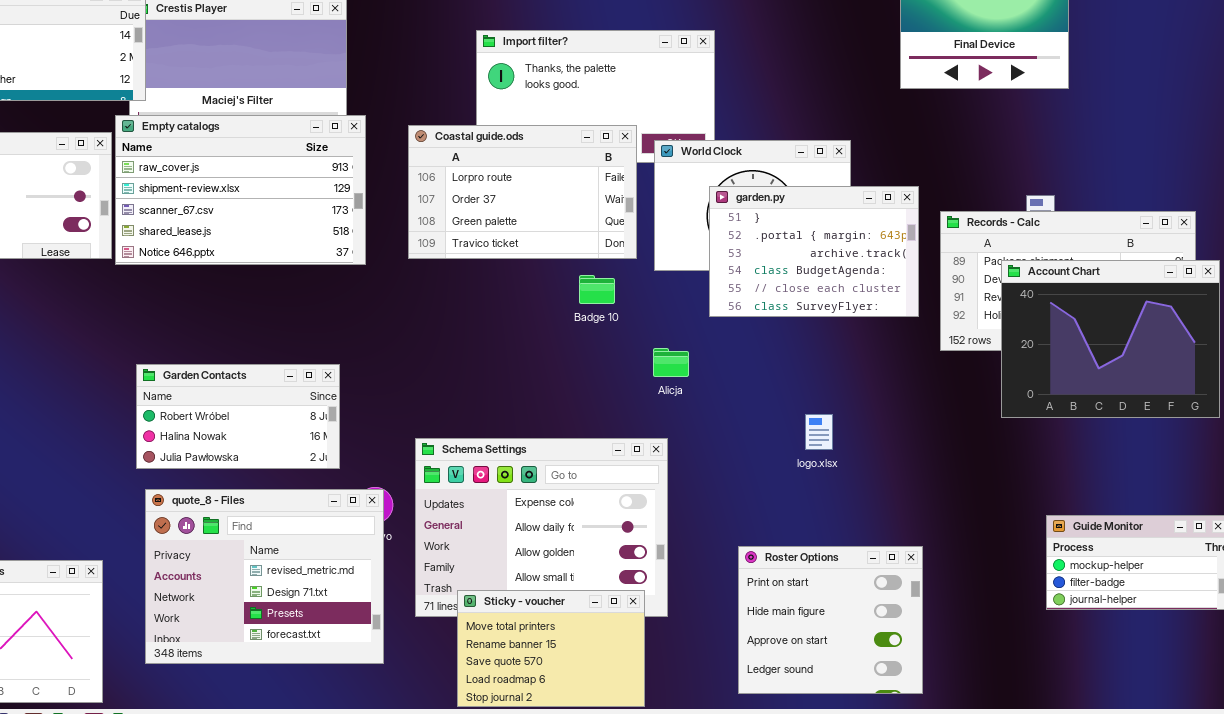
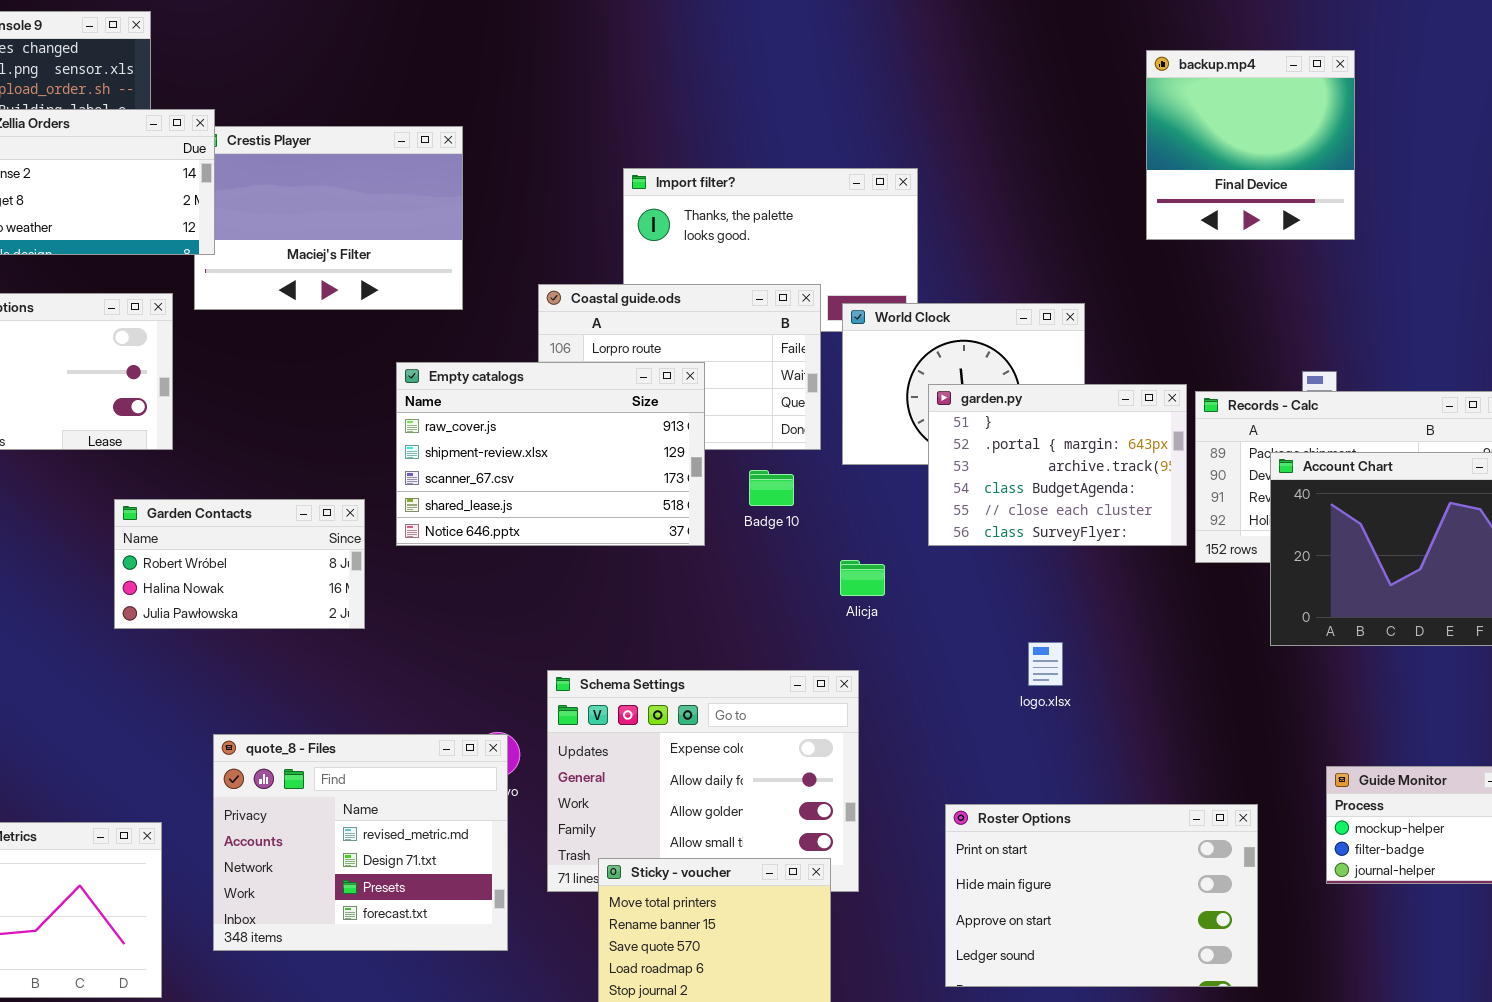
Empty catalogs: [115,115,366,265] -> [396,362,705,546], moved
garden.py: [709,186,919,317] -> [928,384,1187,546], moved
Garden Contacts: [136,364,340,469] -> [114,499,365,629], moved
Roster Options: [738,546,923,694] -> [945,804,1258,987], resized

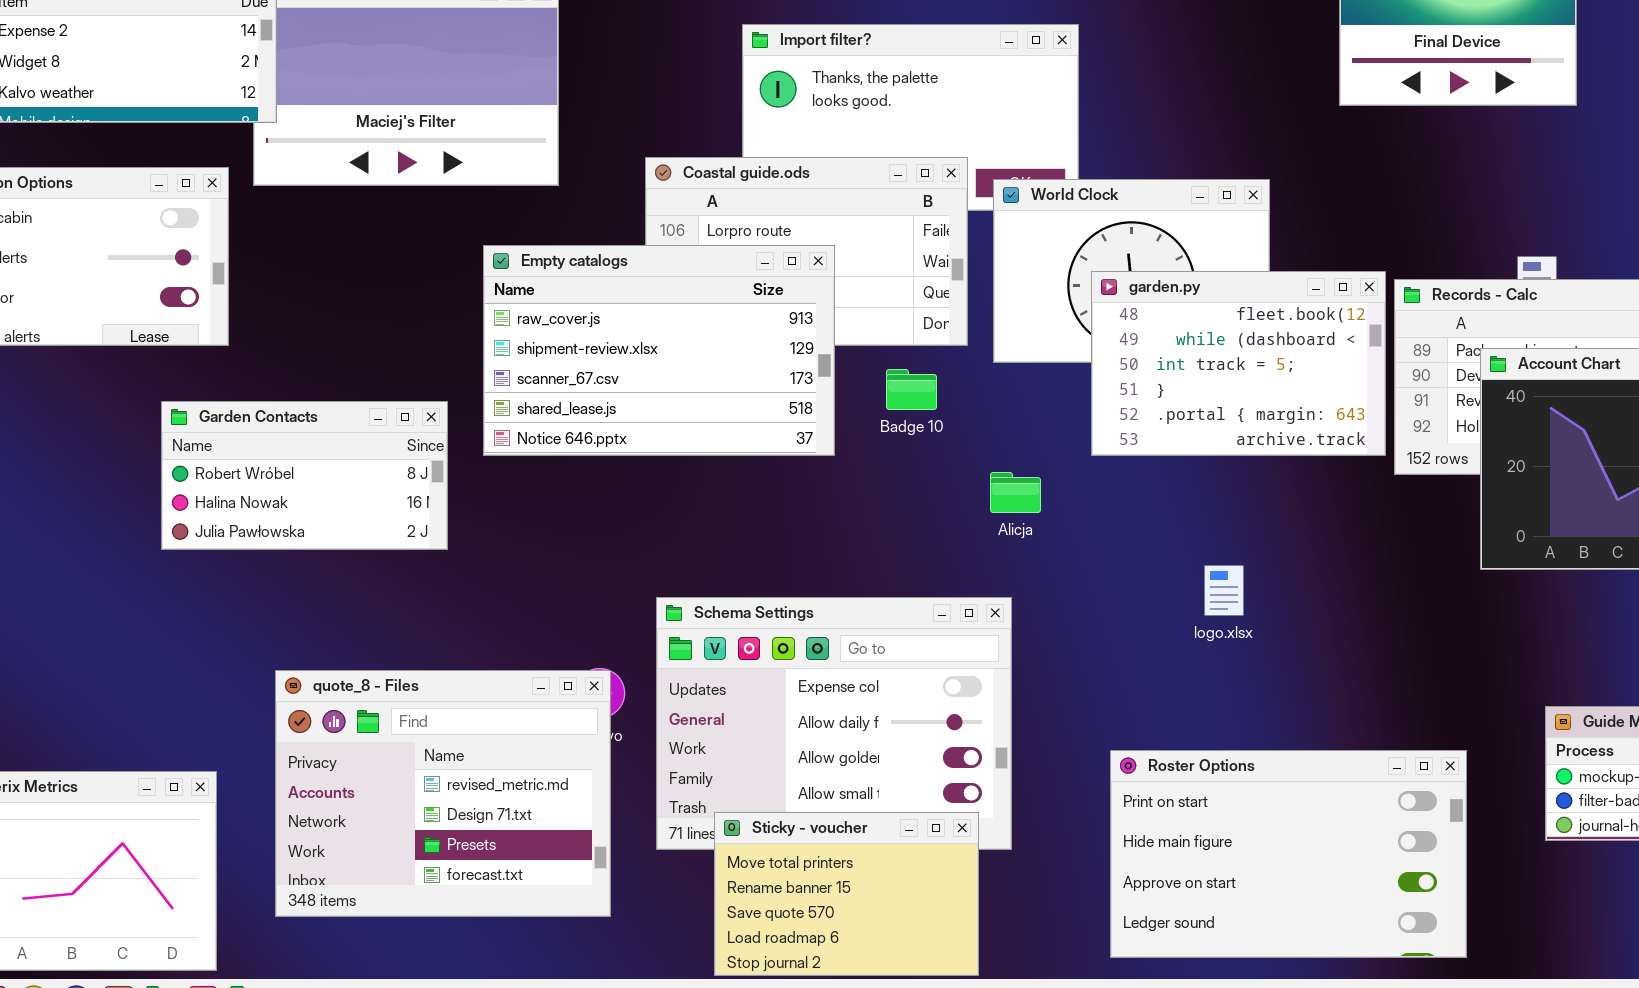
garden.py: [928,384,1187,546] -> [1091,271,1386,456], scrolled up 3 rows

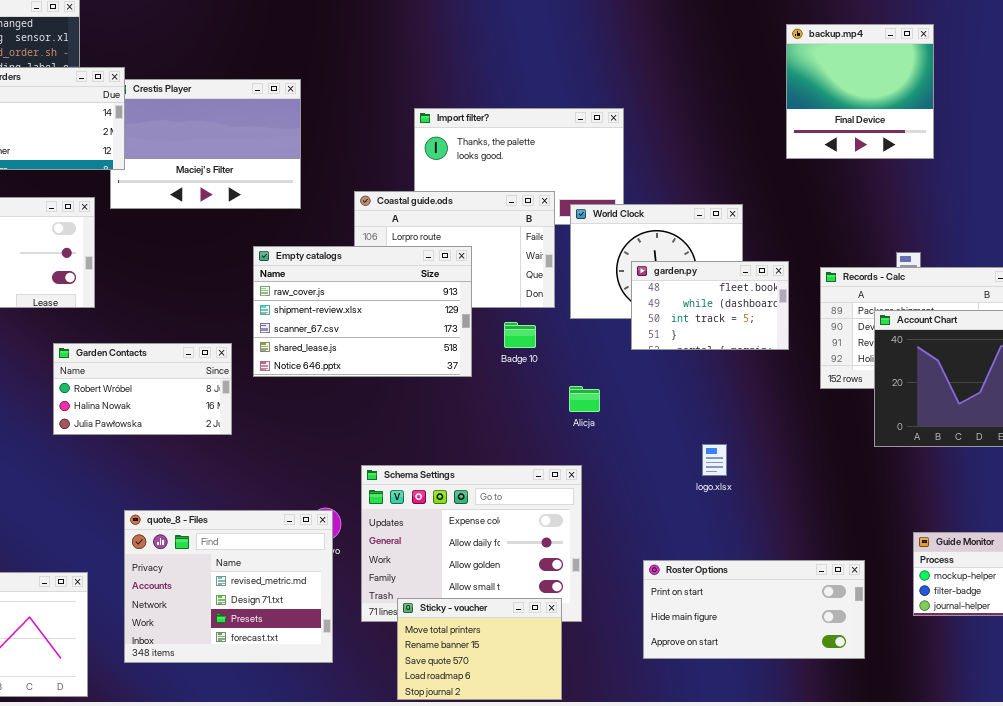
garden.py: [1091,271,1386,456] -> [631,261,789,350], resized
Roster Options: [1110,750,1467,958] -> [643,560,865,659], resized

